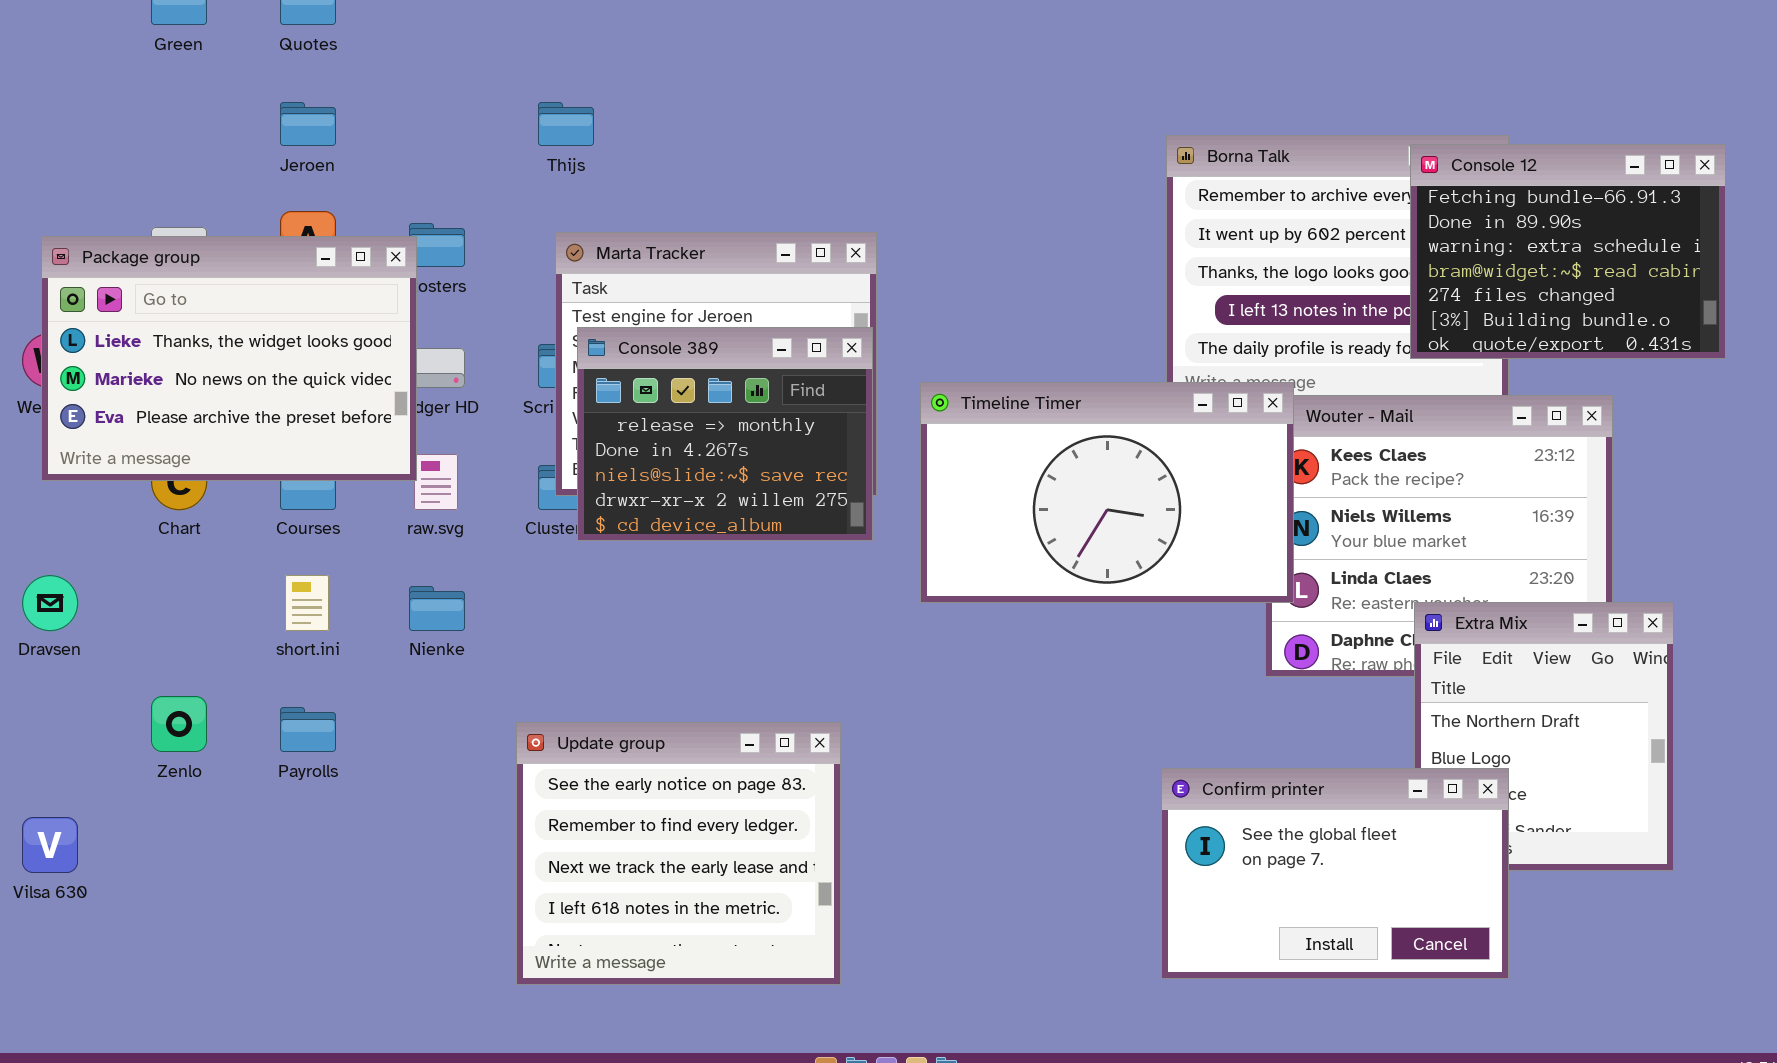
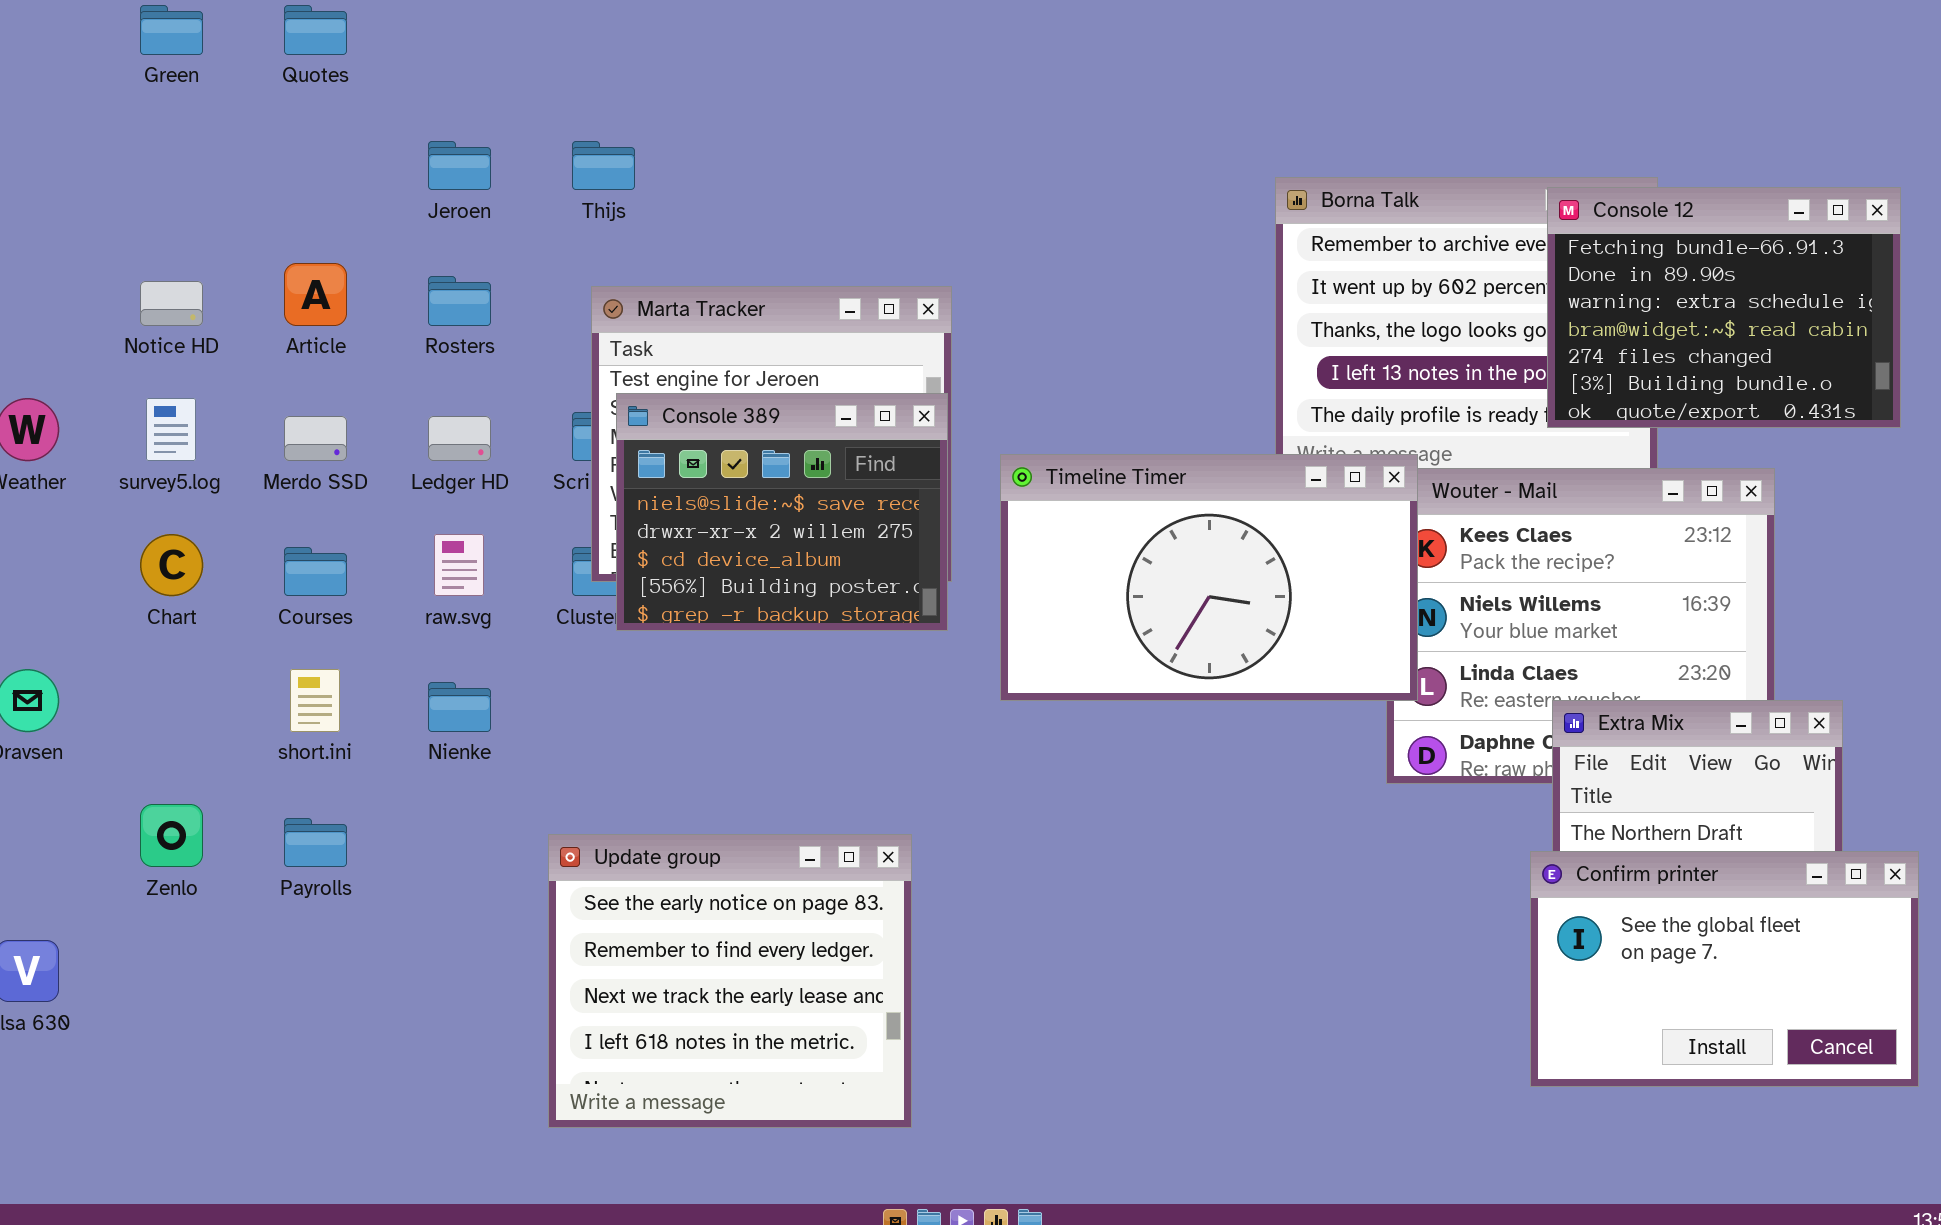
Jeroen: [280,102,336,146] -> [428,141,491,190], moved
Package group: [41,236,417,481] -> none, closed
Console 389: [577,327,873,541] -> [616,393,948,631], scrolled down 2 rows
Confirm printer: [1161,768,1509,979] -> [1530,851,1919,1087], moved

